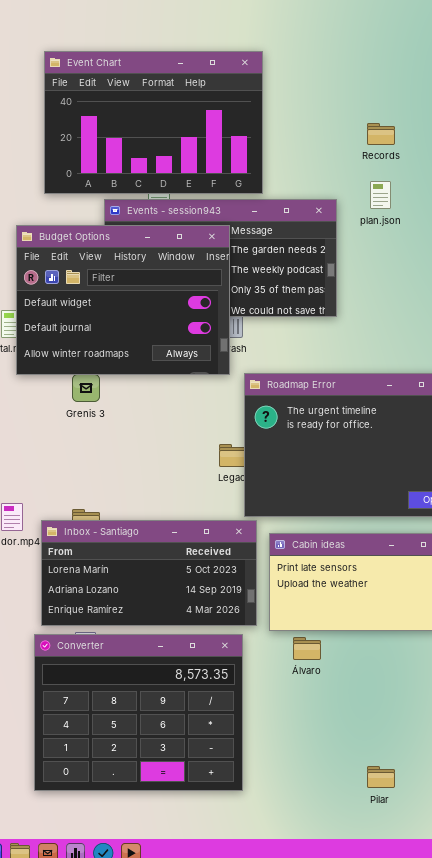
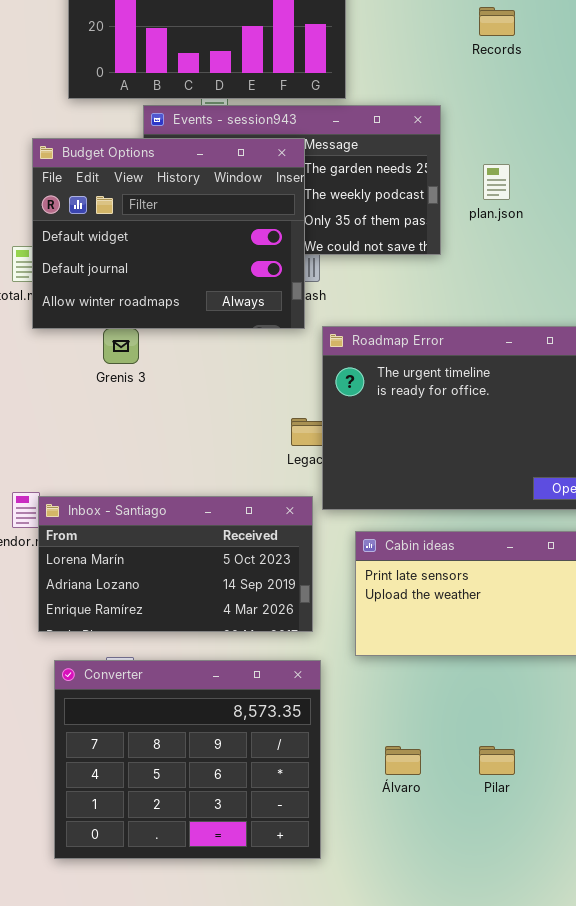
plan.json: [370,181,391,209] -> [483,164,510,200], moved
Inbox - Santiago: [41,520,257,626] -> [38,496,313,632], moved
Álvaro: [293,637,321,660] -> [385,746,421,775], moved
Pilar: [367,766,395,788] -> [479,746,515,775], moved

